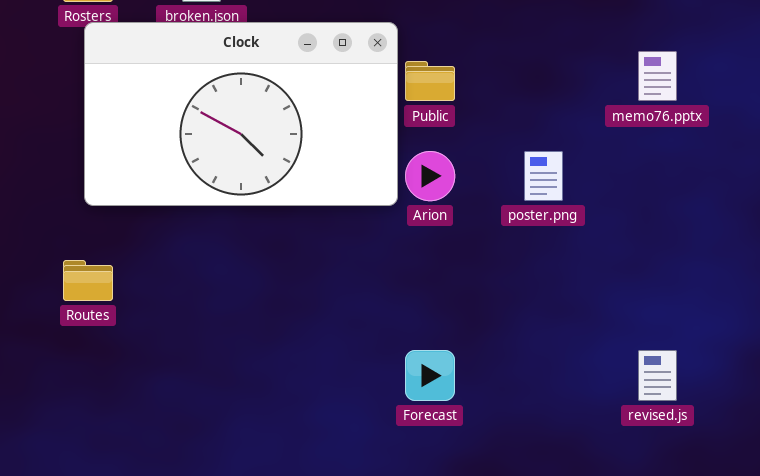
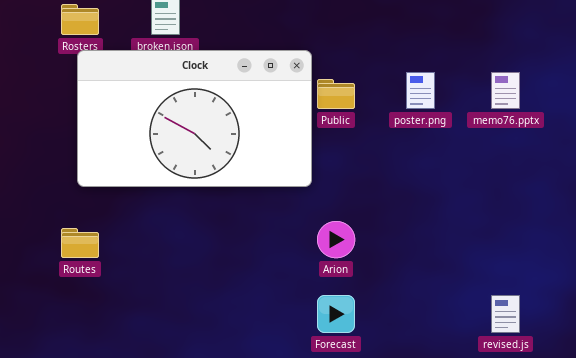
Arion: [405,151,455,201] -> [317,221,355,258], moved
poster.png: [524,151,563,201] -> [406,72,435,109], moved

